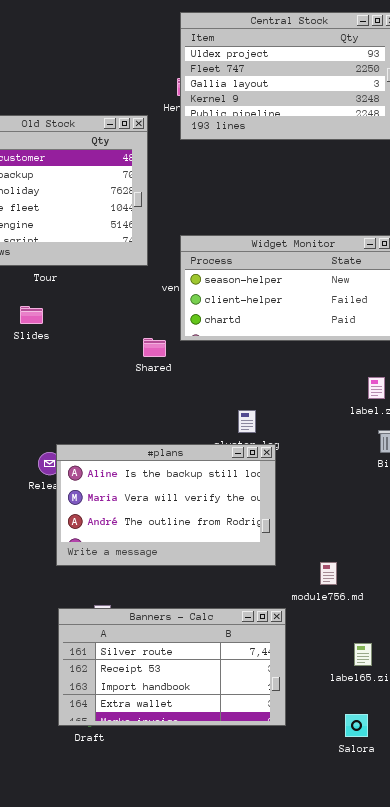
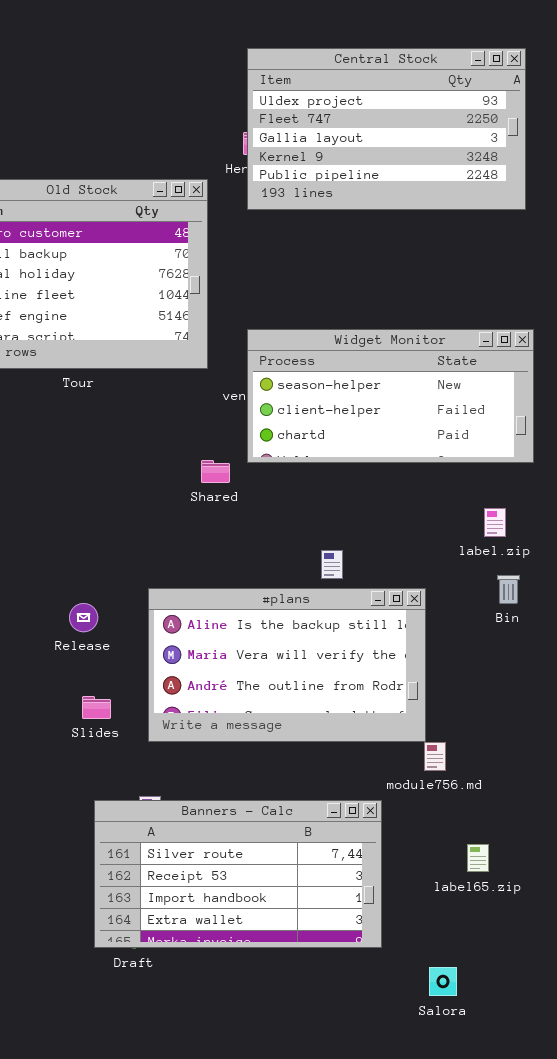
Slides: [20,306,43,324] -> [82,696,111,719], moved
#plans: [56,444,276,566] -> [148,588,426,742], moved
Salora: [345,714,368,737] -> [429,967,457,996], moved

